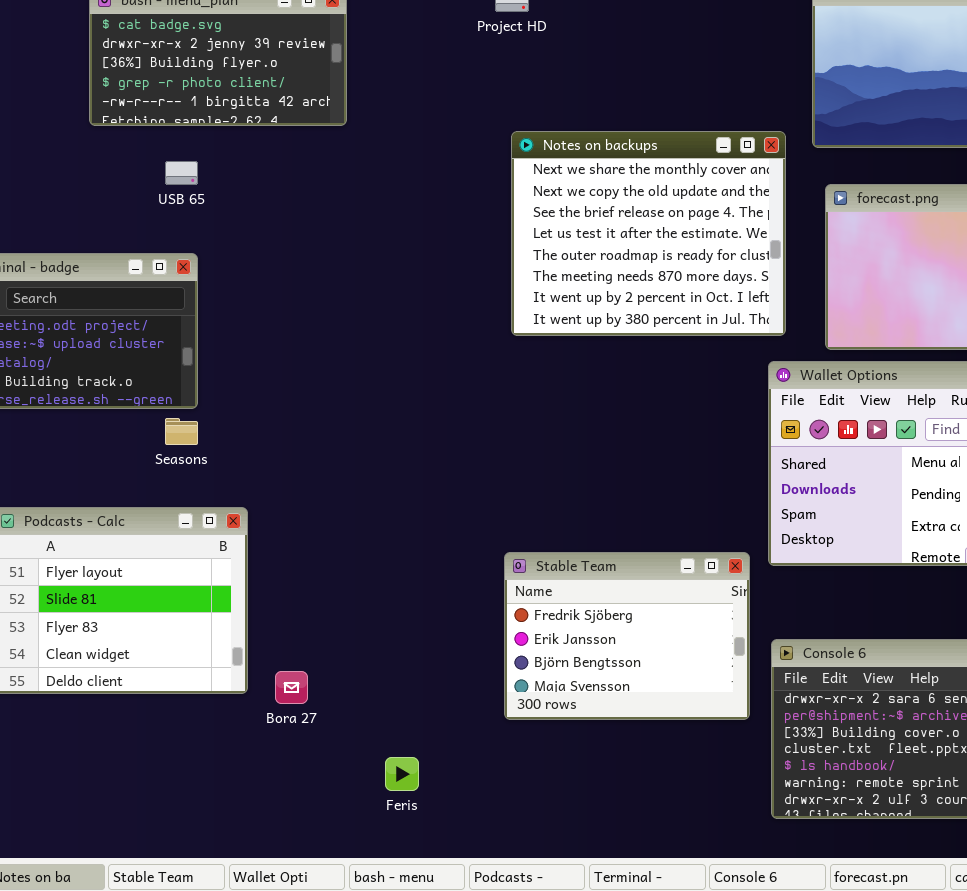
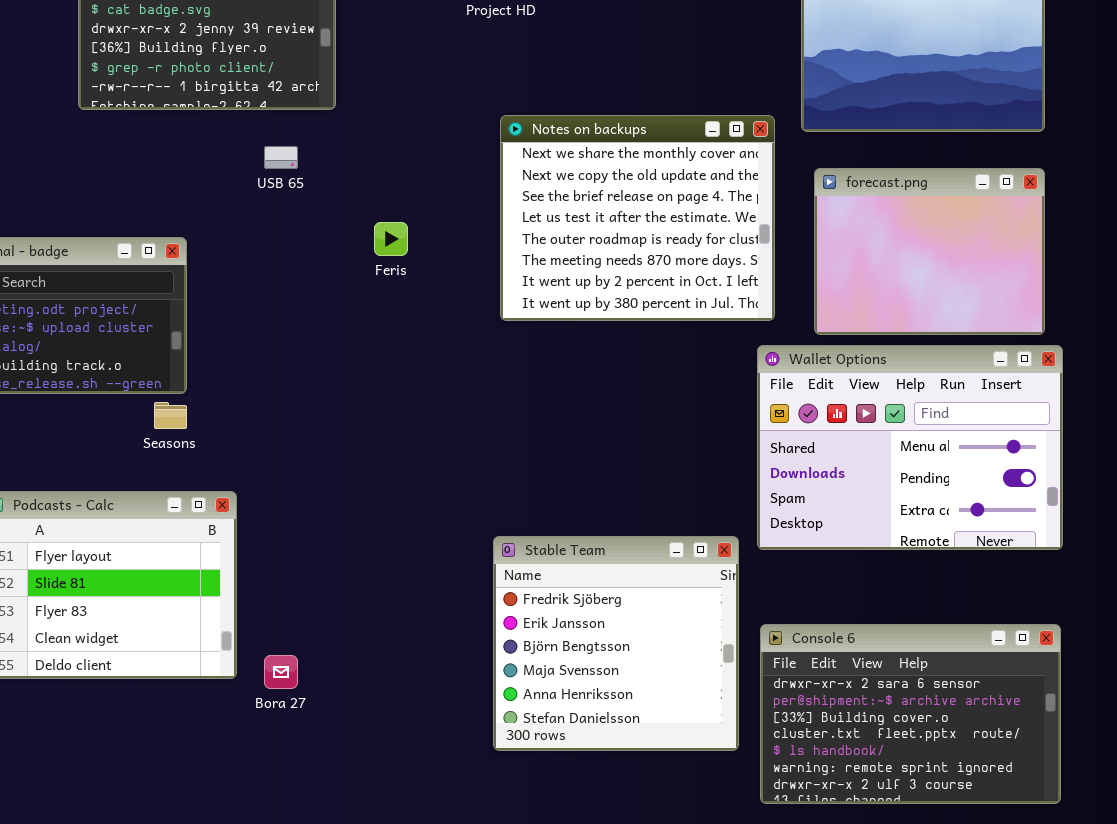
USB 65: [165,161,198,185] -> [264,146,298,169], moved
Stable Team: [504,552,750,720] -> [493,536,739,751], resized
Feris: [385,757,419,791] -> [374,222,408,256], moved

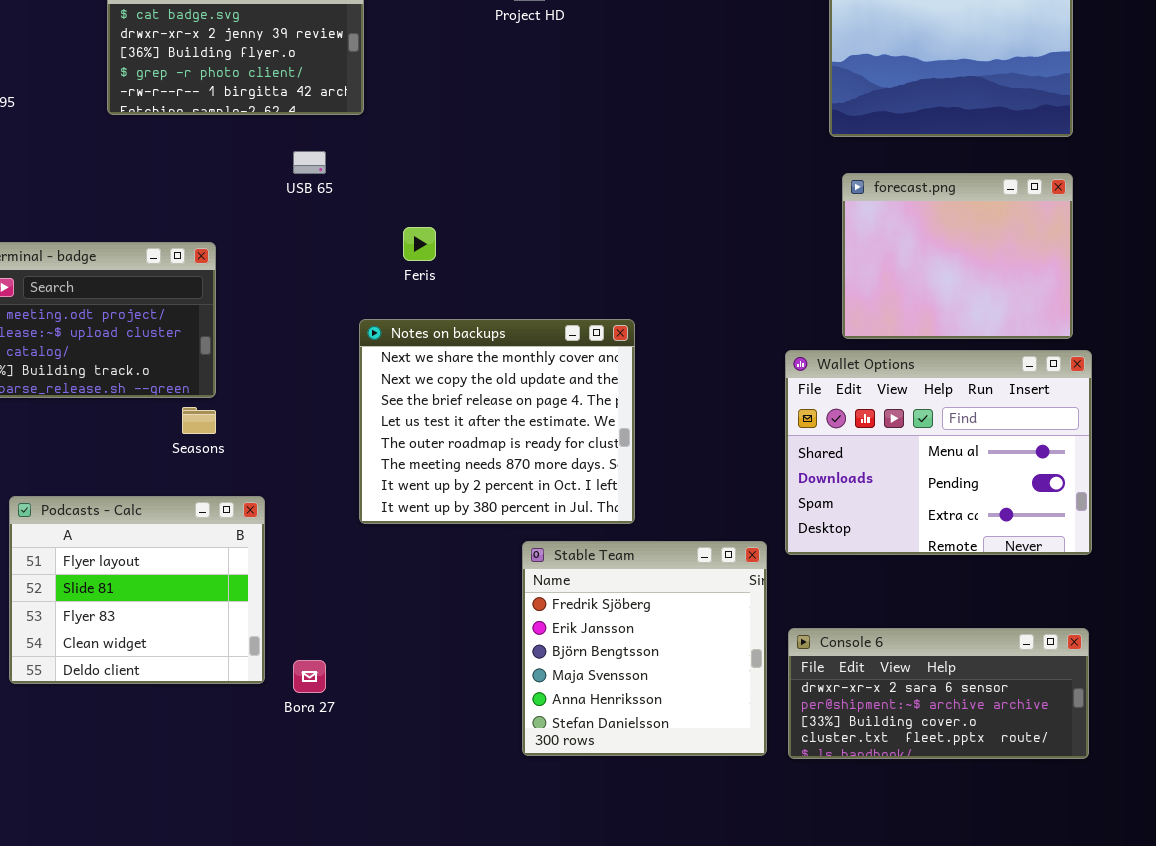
Notes on backups: [500,115,775,321] -> [359,319,635,524], moved
Console 6: [760,624,1061,804] -> [788,628,1089,759], resized

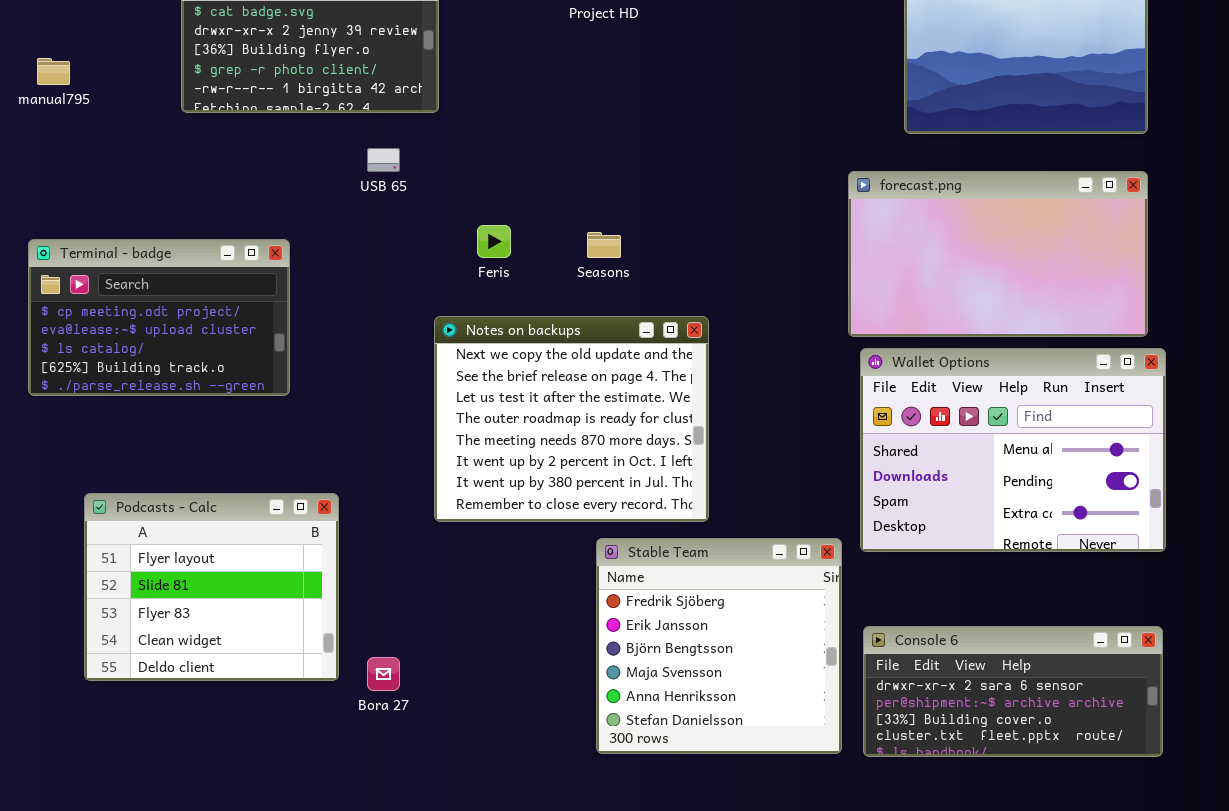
forecast.png: [842,173,1073,339] -> [848,171,1148,337], resized
Notes on backups: [359,319,635,524] -> [434,316,709,522], scrolled down 1 row
Seasons: [182,407,216,434] -> [587,232,621,258], moved

